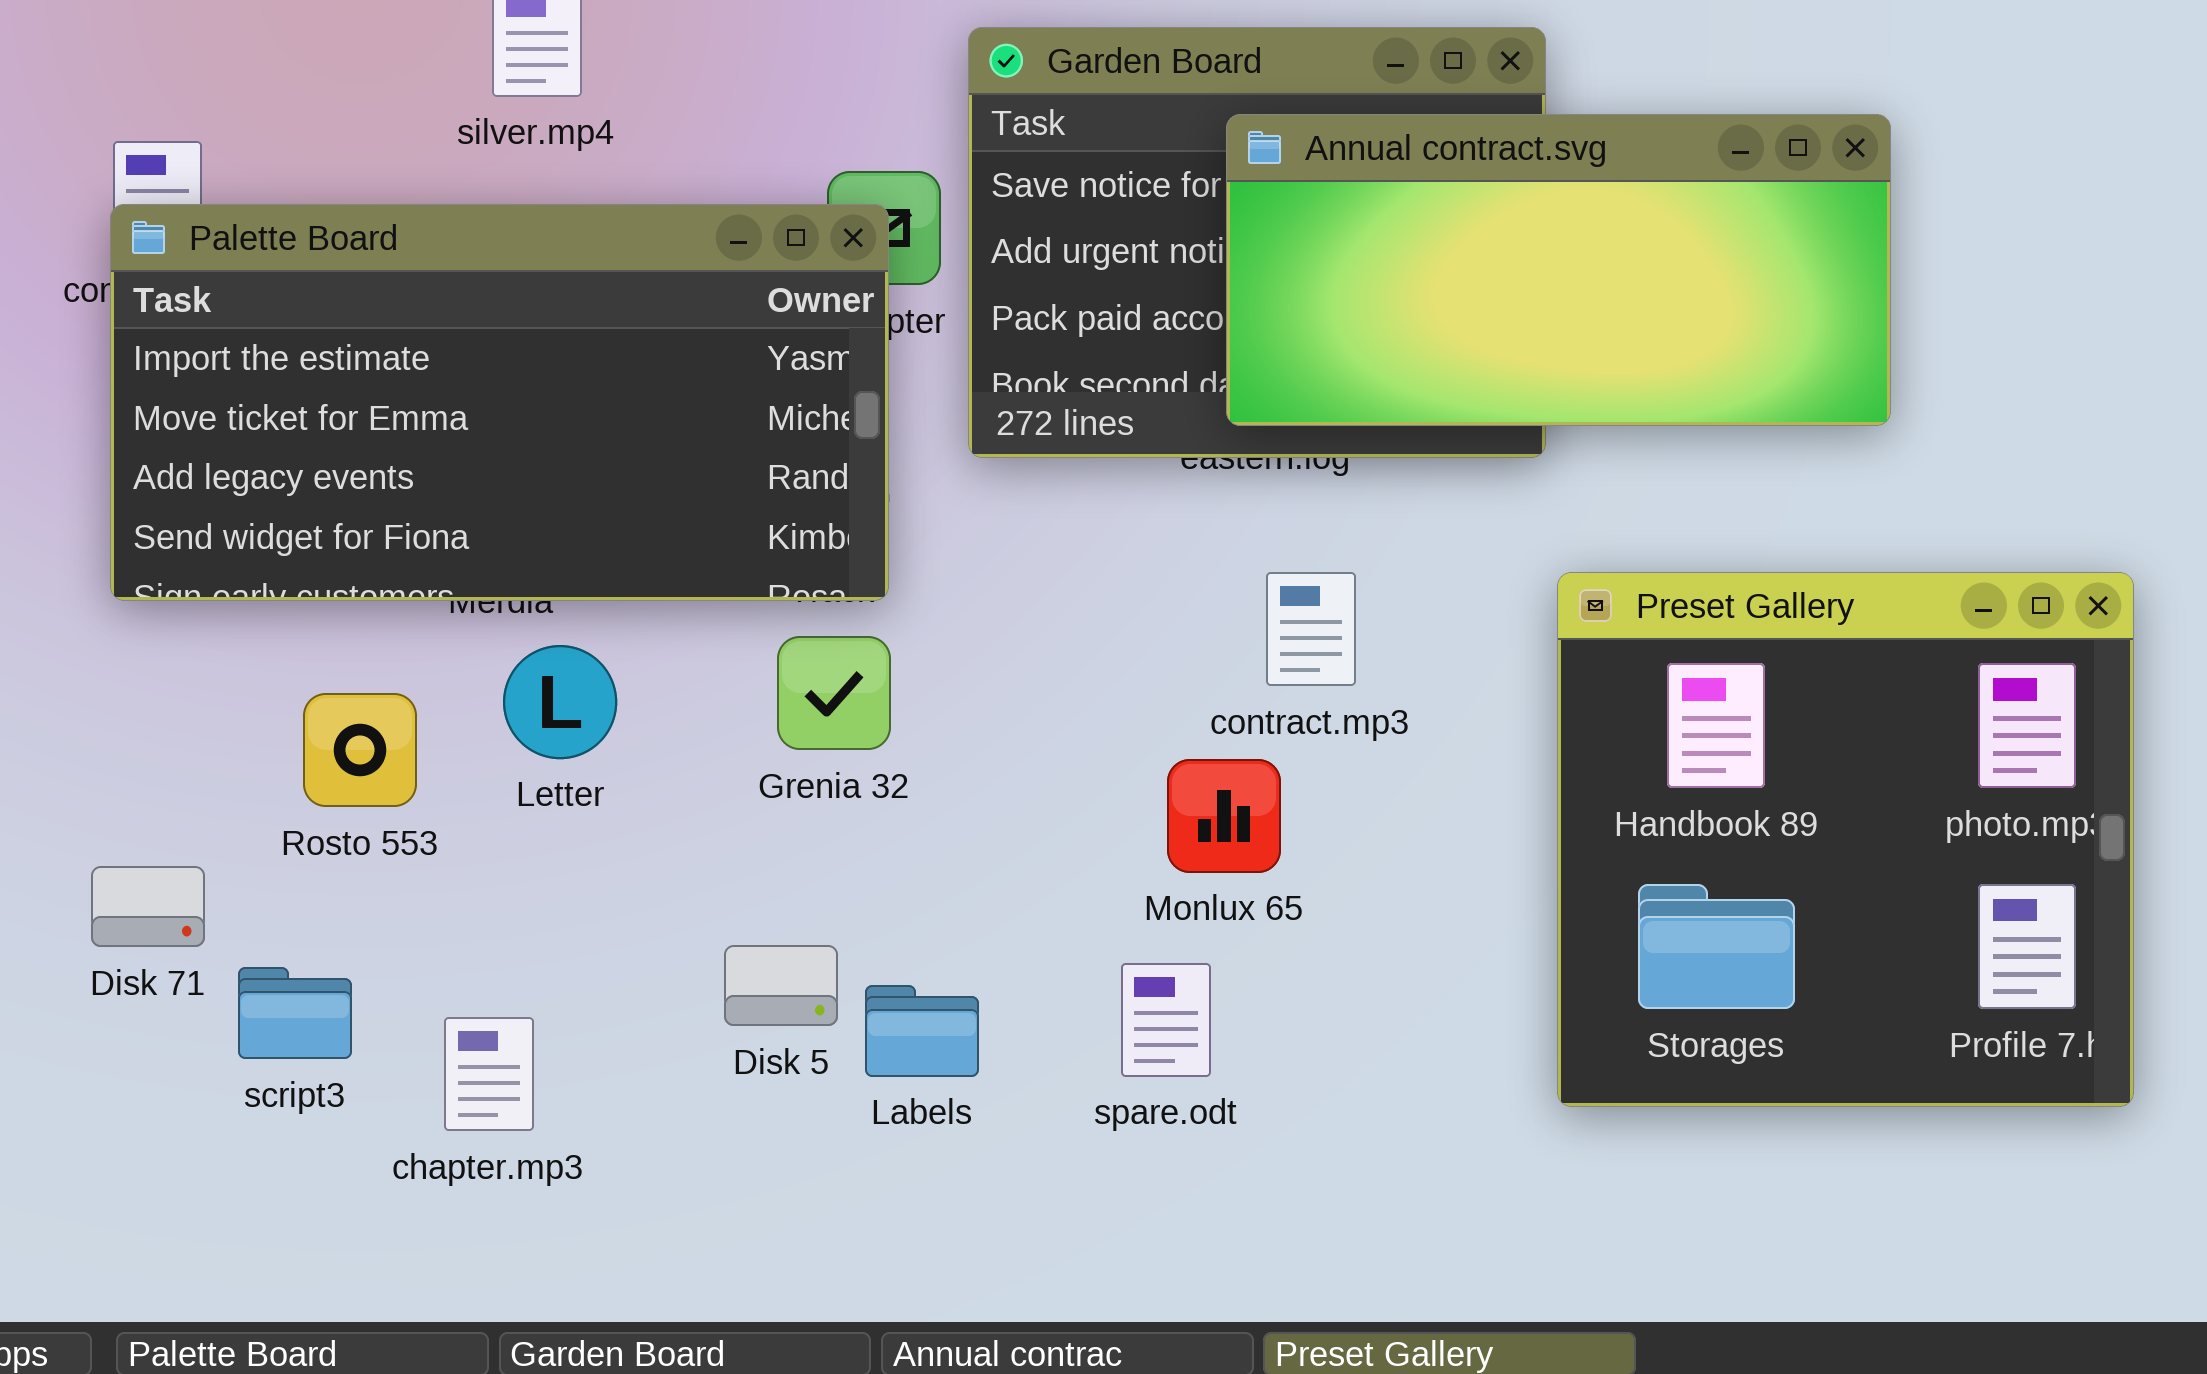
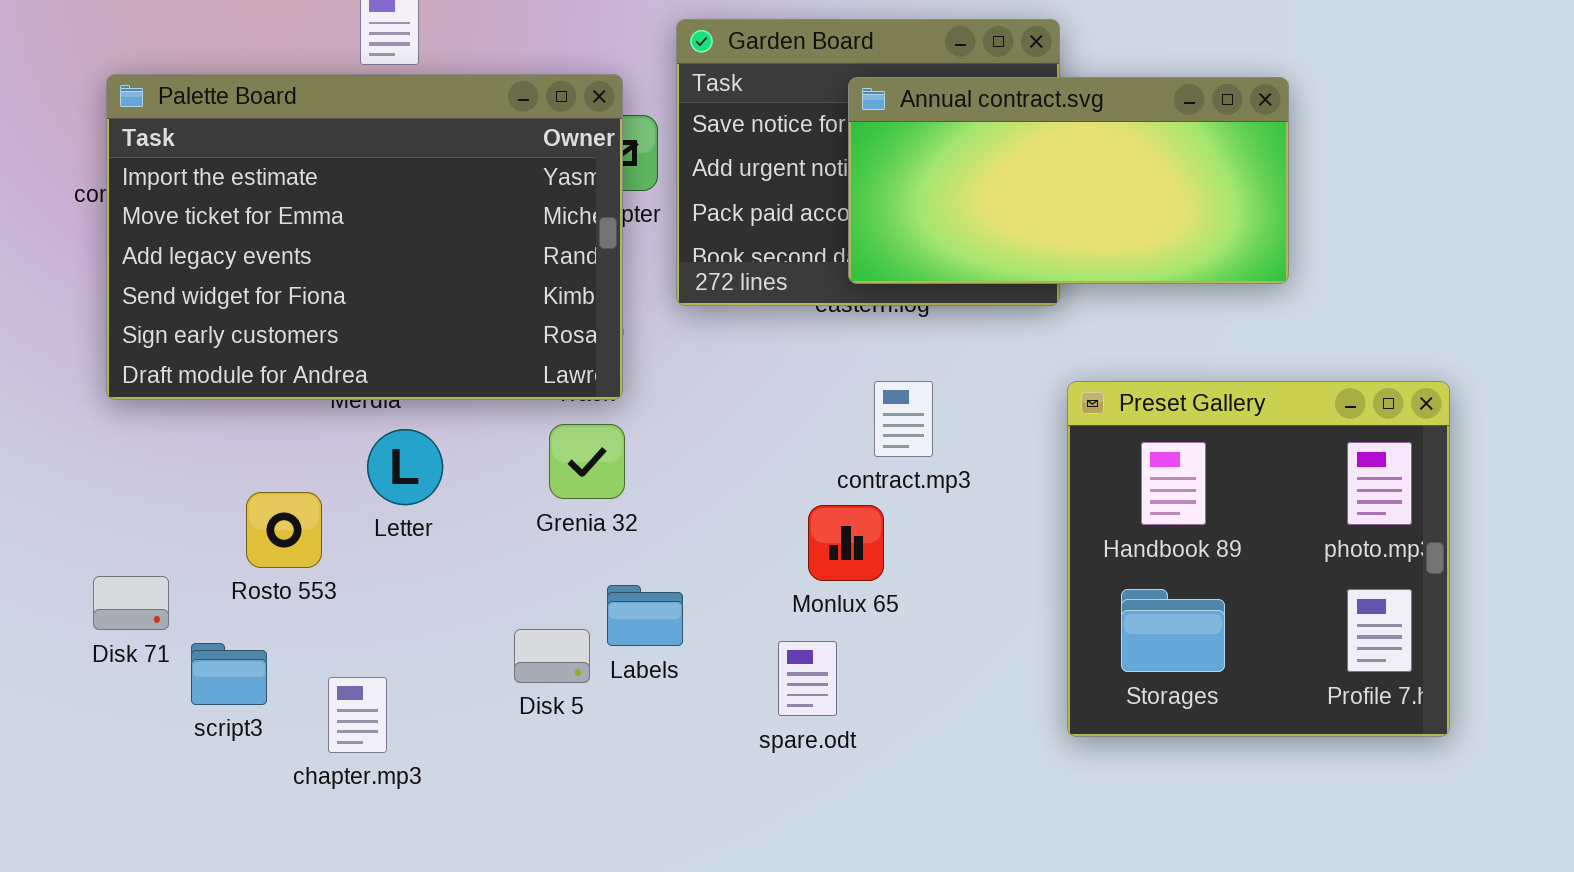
Palette Board: [110,204,889,601] -> [106,74,623,400], resized
Rosto 553: [303,693,417,807] -> [246,492,322,568], moved
Labels: [865,985,979,1077] -> [607,585,683,646], moved

